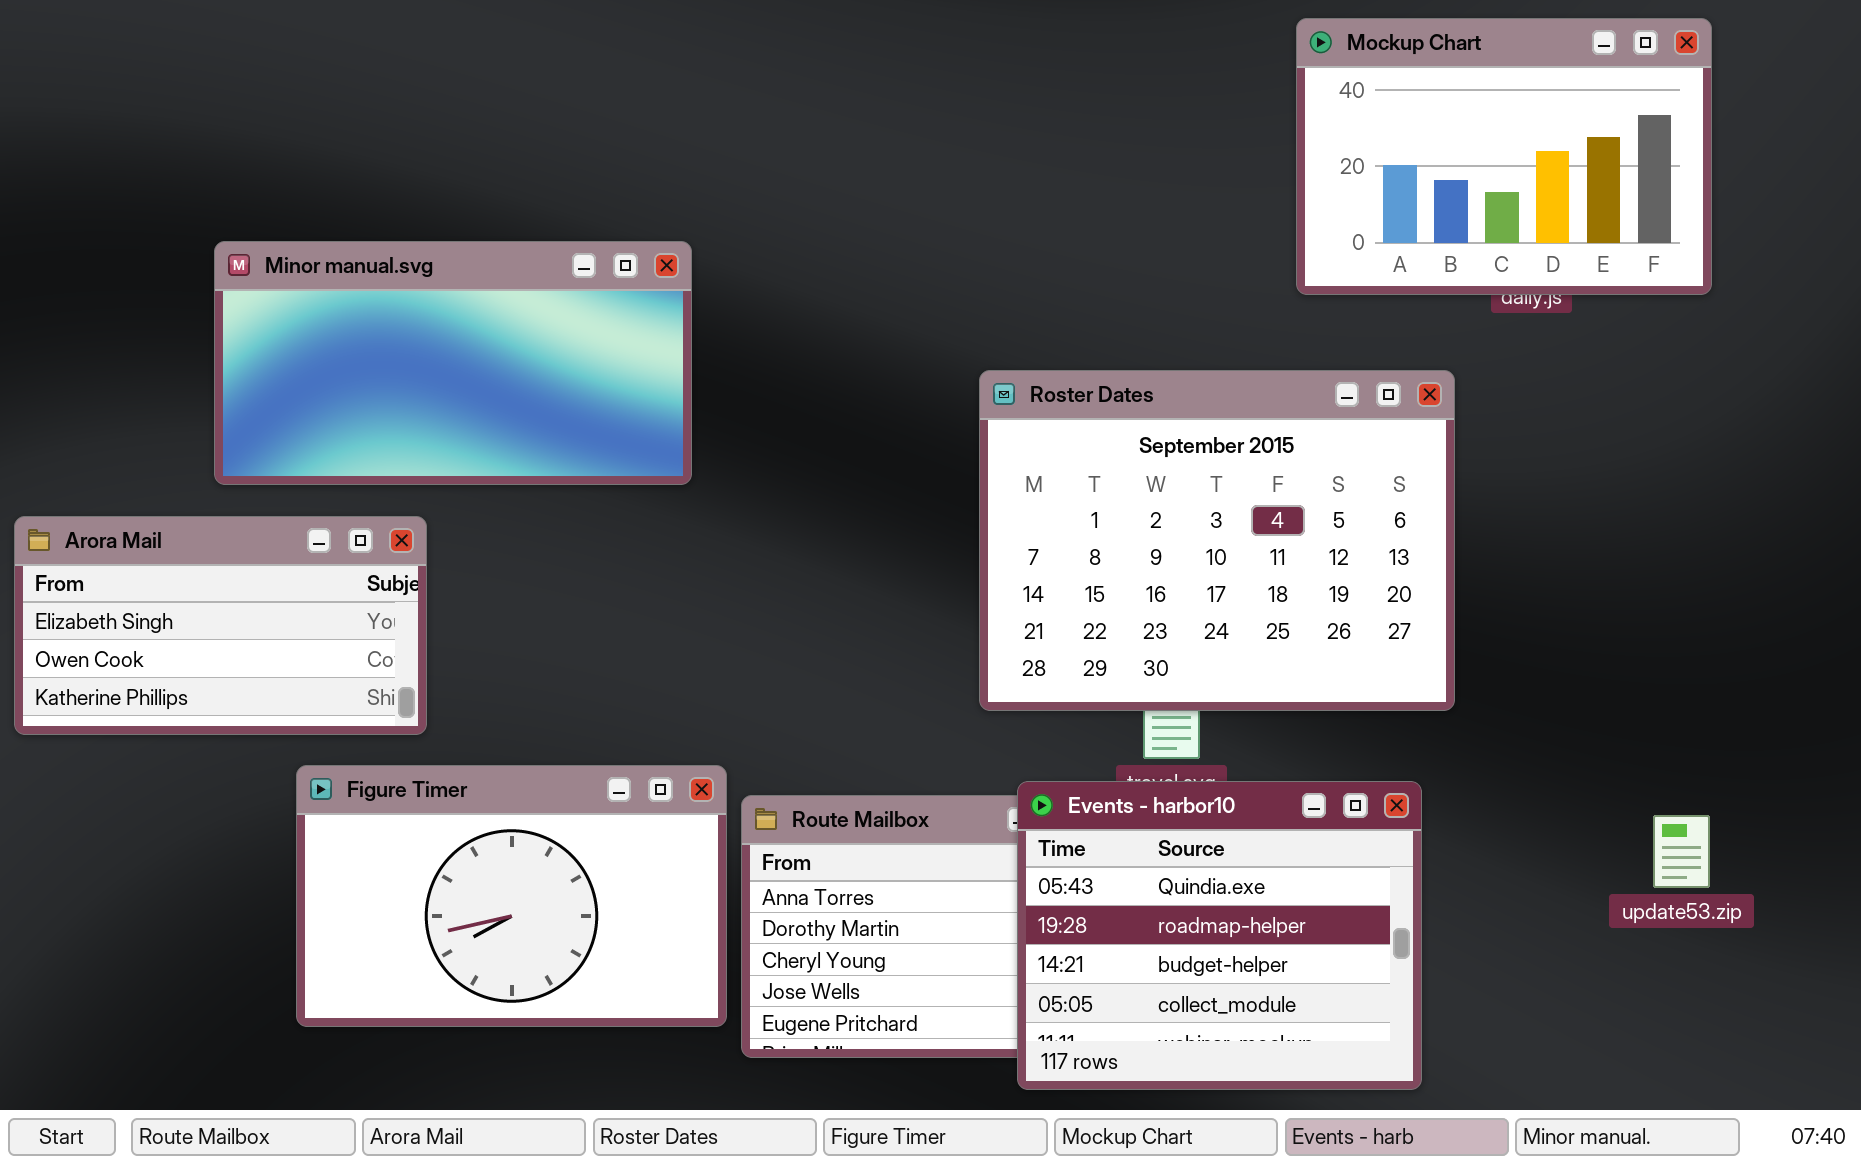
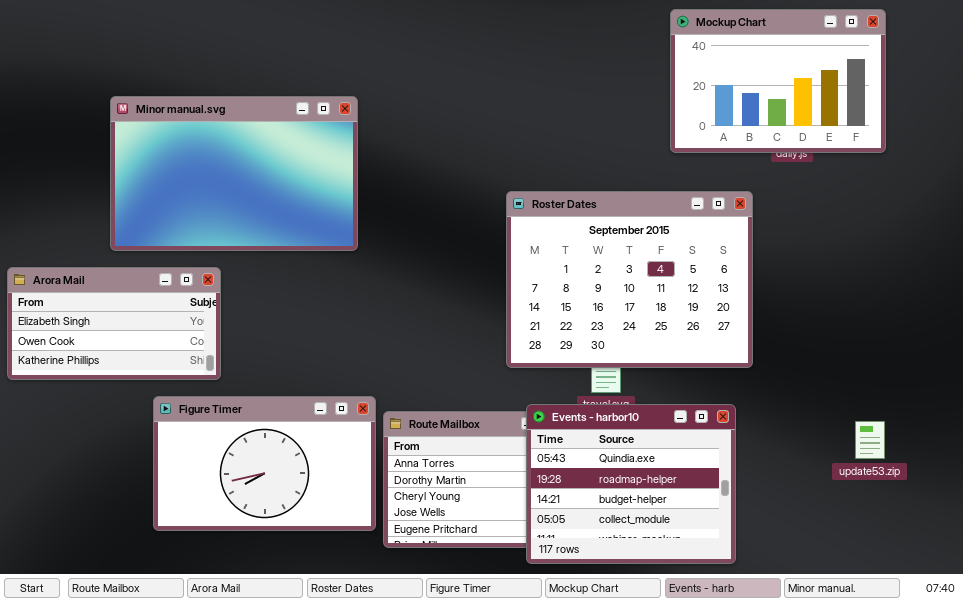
Minor manual.svg: [214,241,692,485] -> [110,96,358,251], resized

